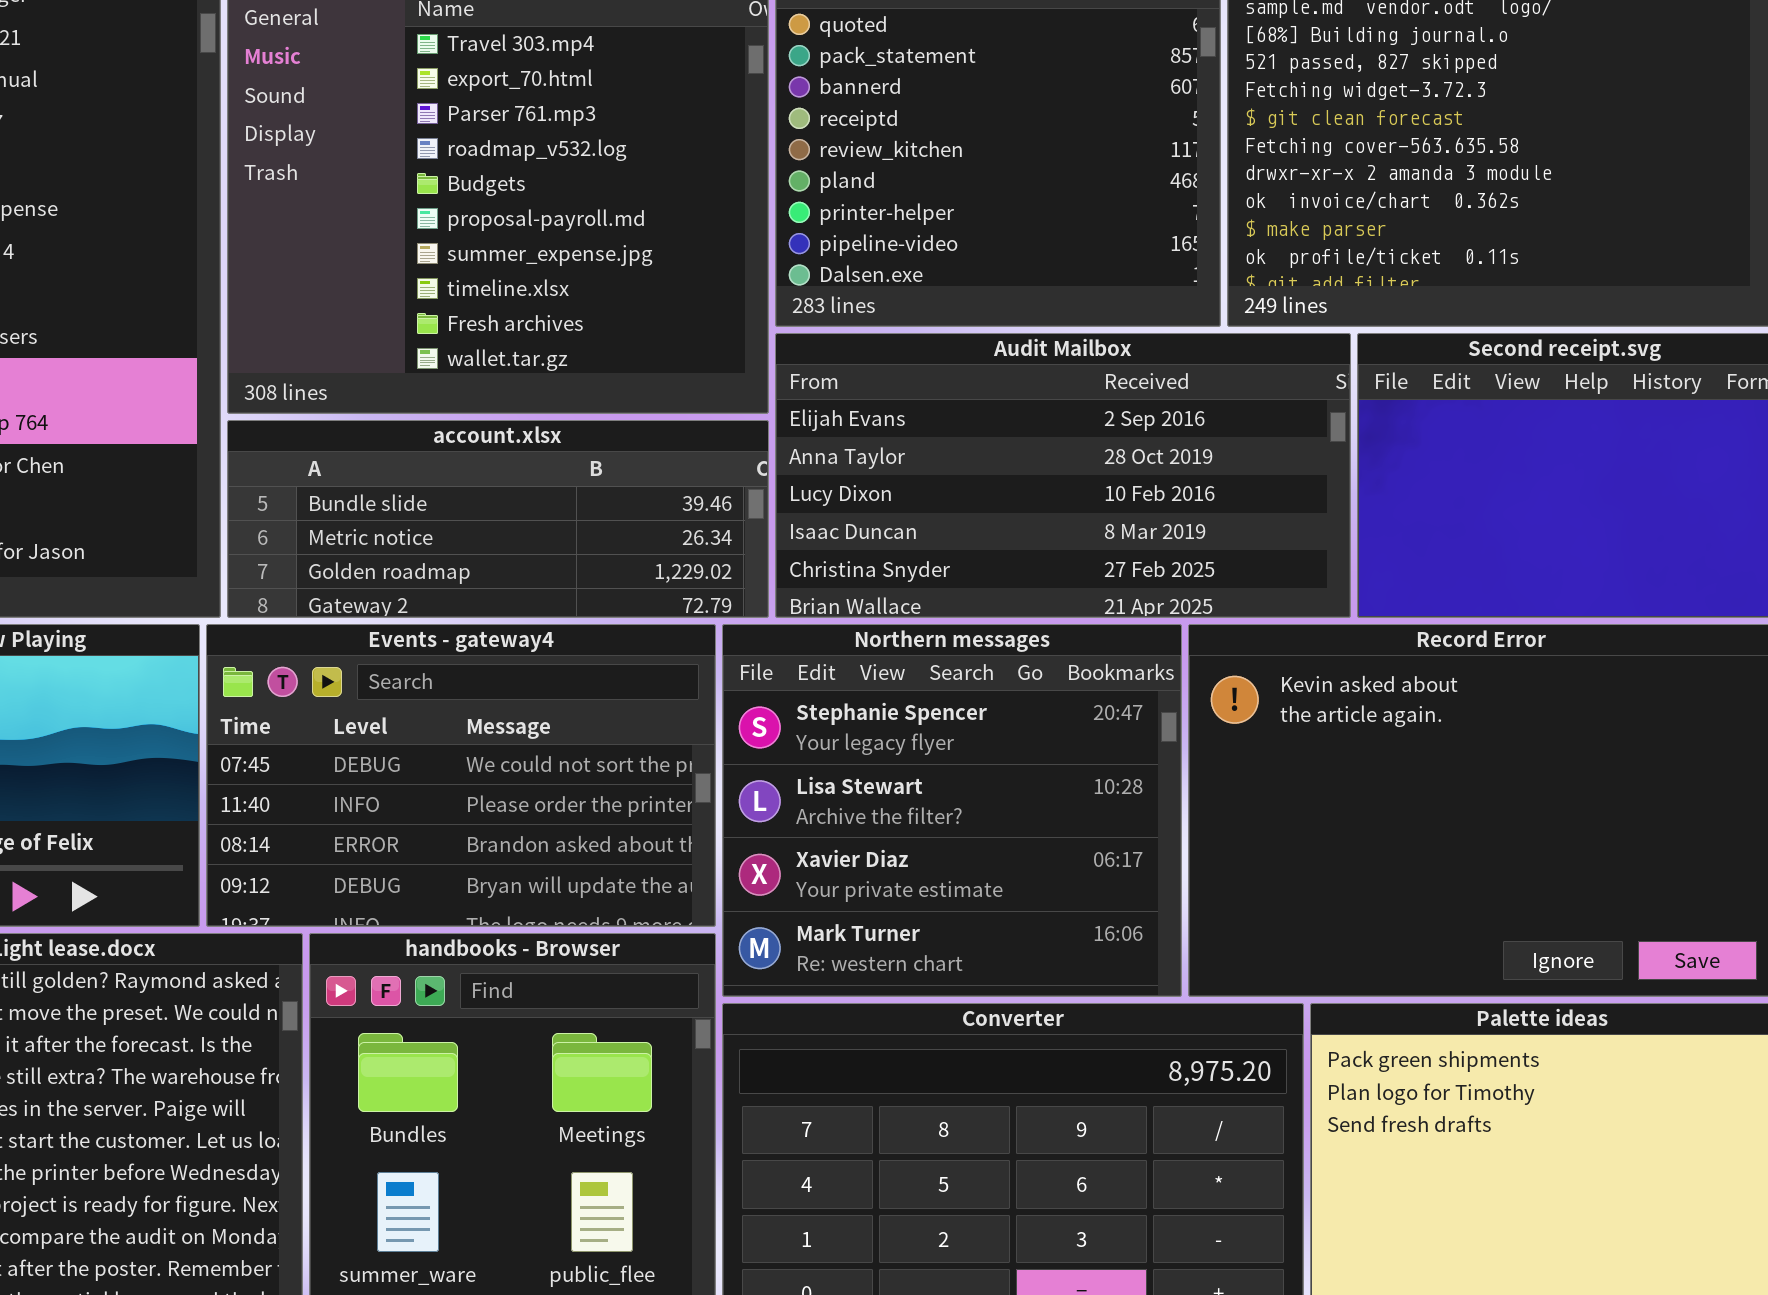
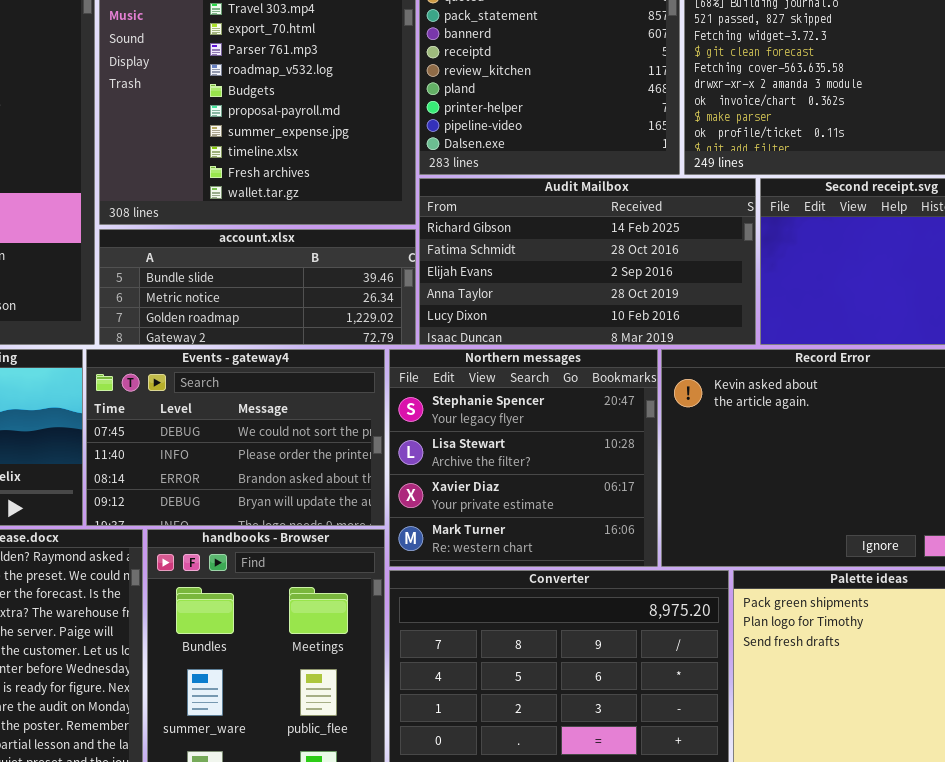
Audit Mailbox: [775,333,1351,618] -> [419,178,756,345], scrolled up 2 rows

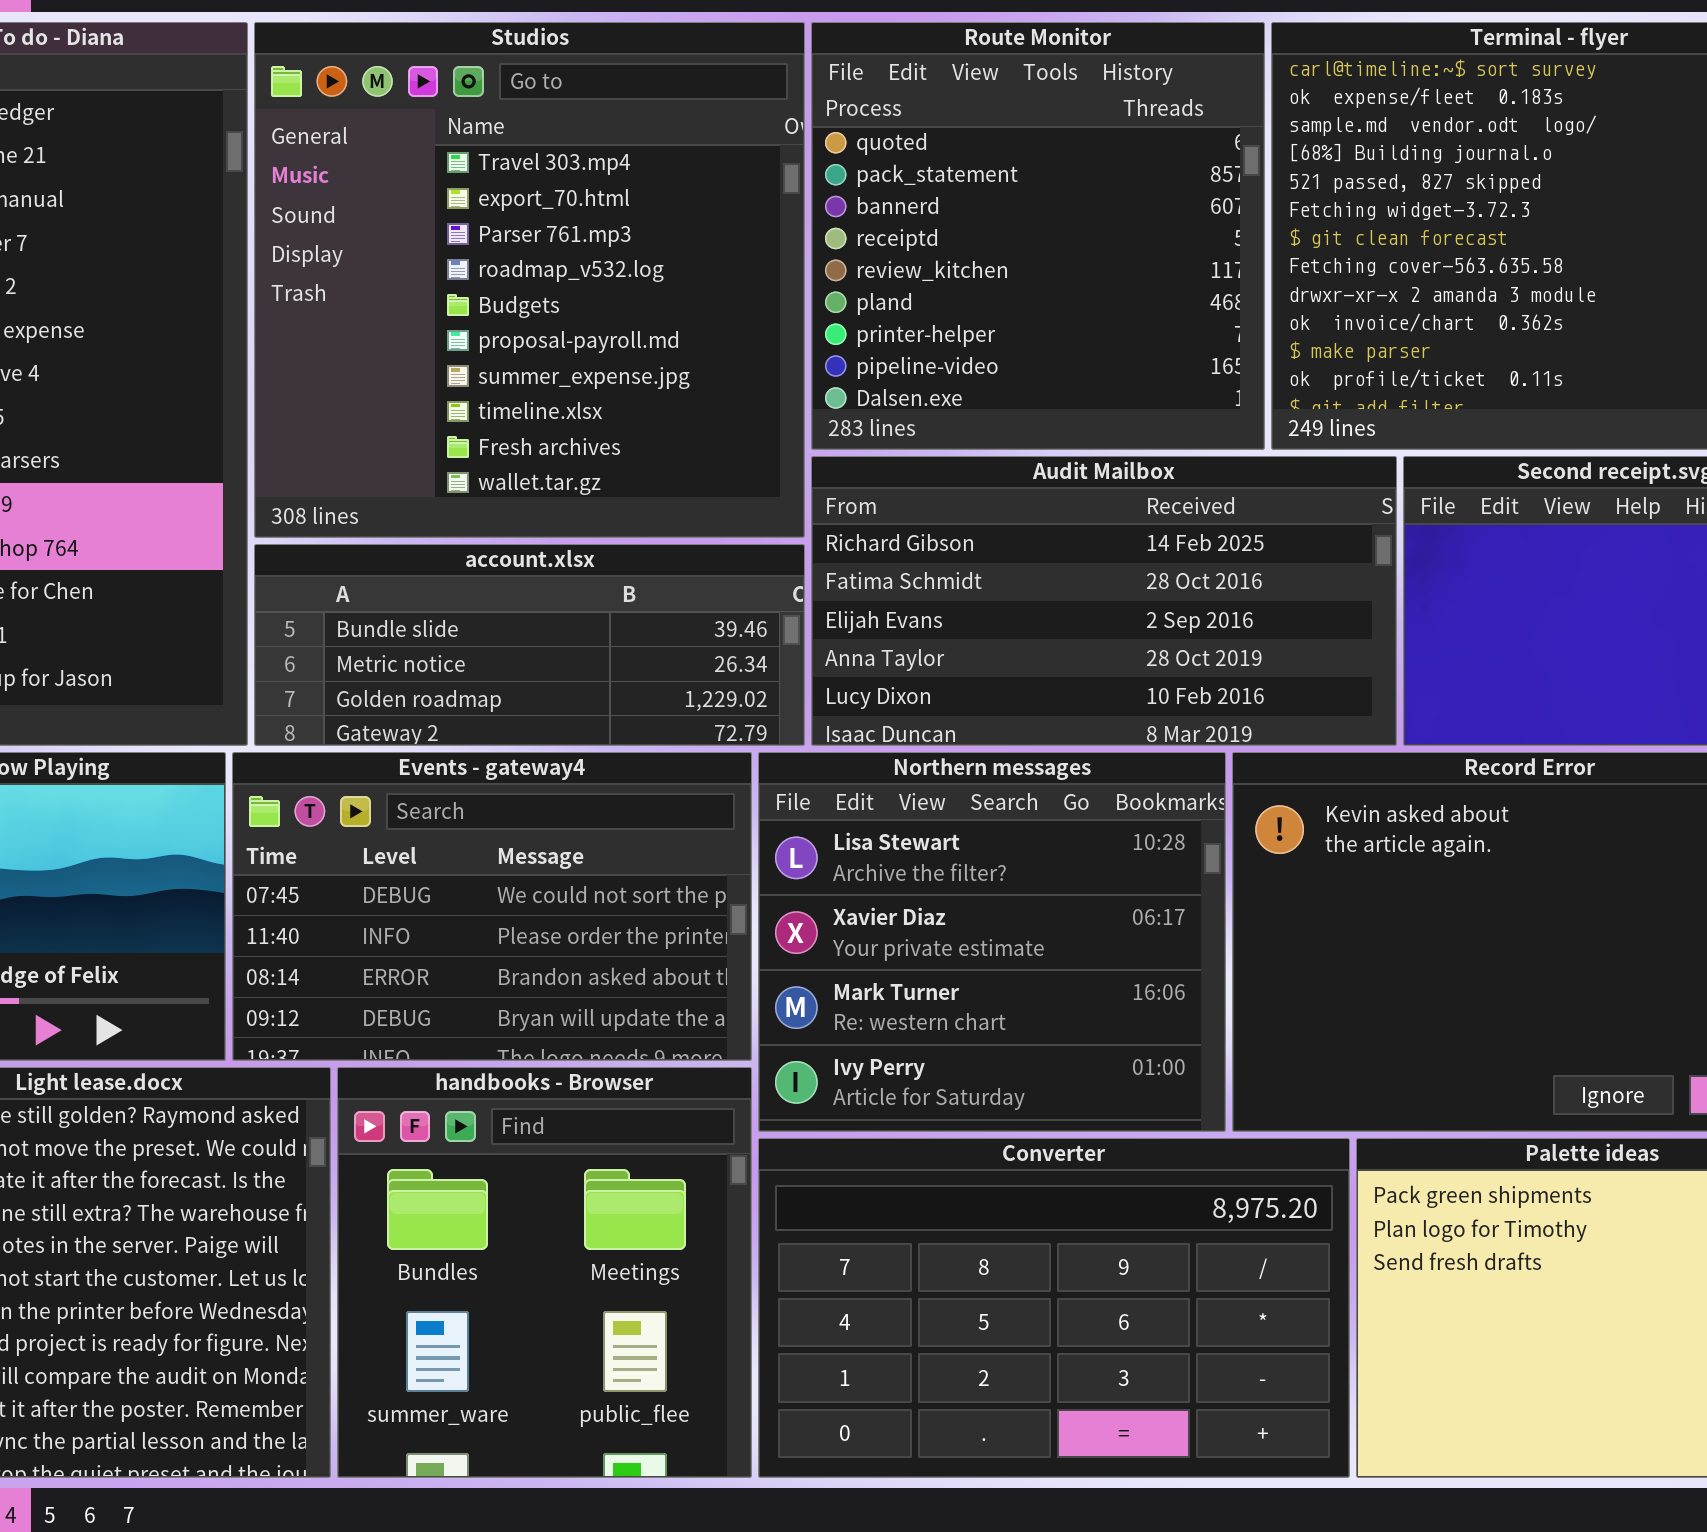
Northern messages: [389,349,658,567] -> [758,752,1226,1132], scrolled down 1 row

